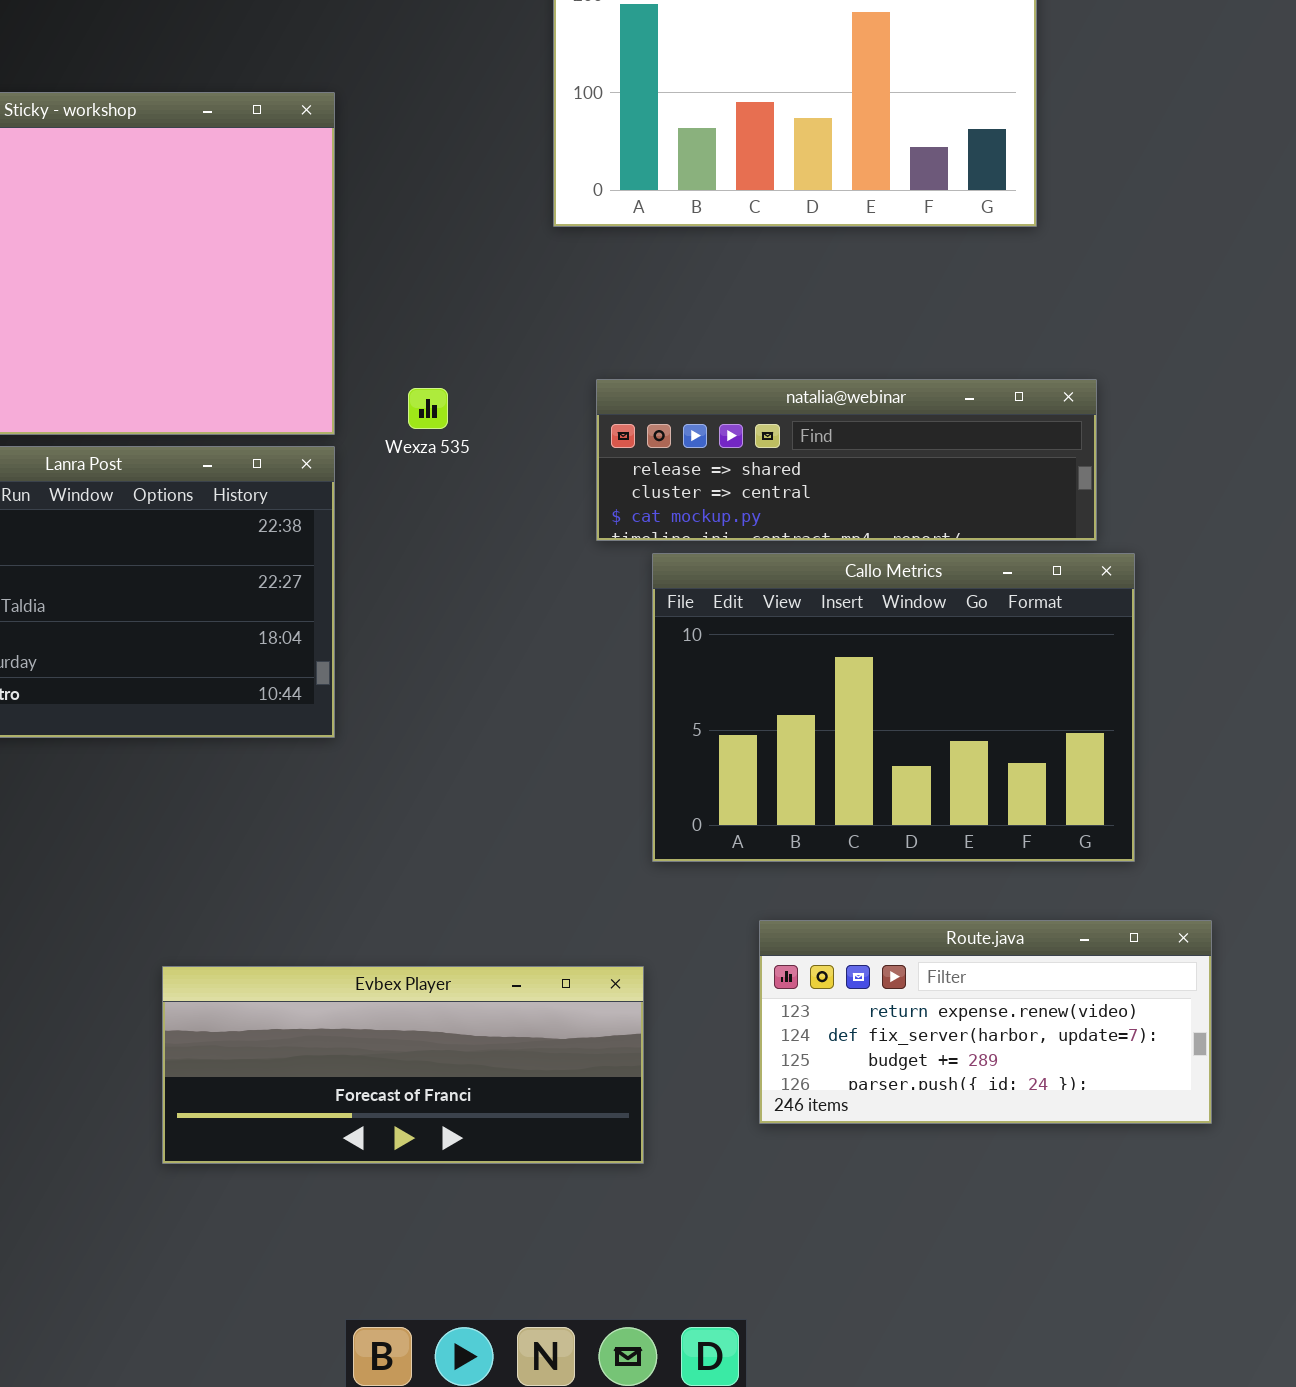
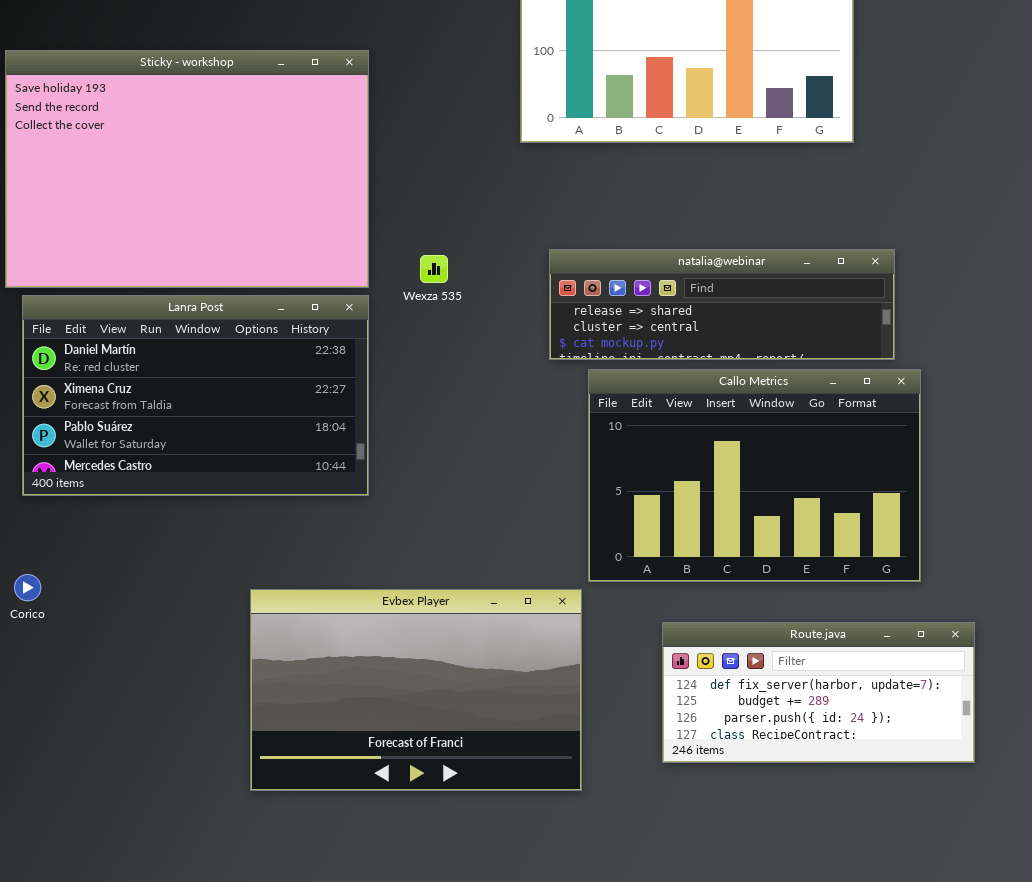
Route.java: [759,920,1212,1124] -> [662,622,975,763], scrolled down 1 row
Evbex Player: [162,966,644,1164] -> [250,589,582,791], resized

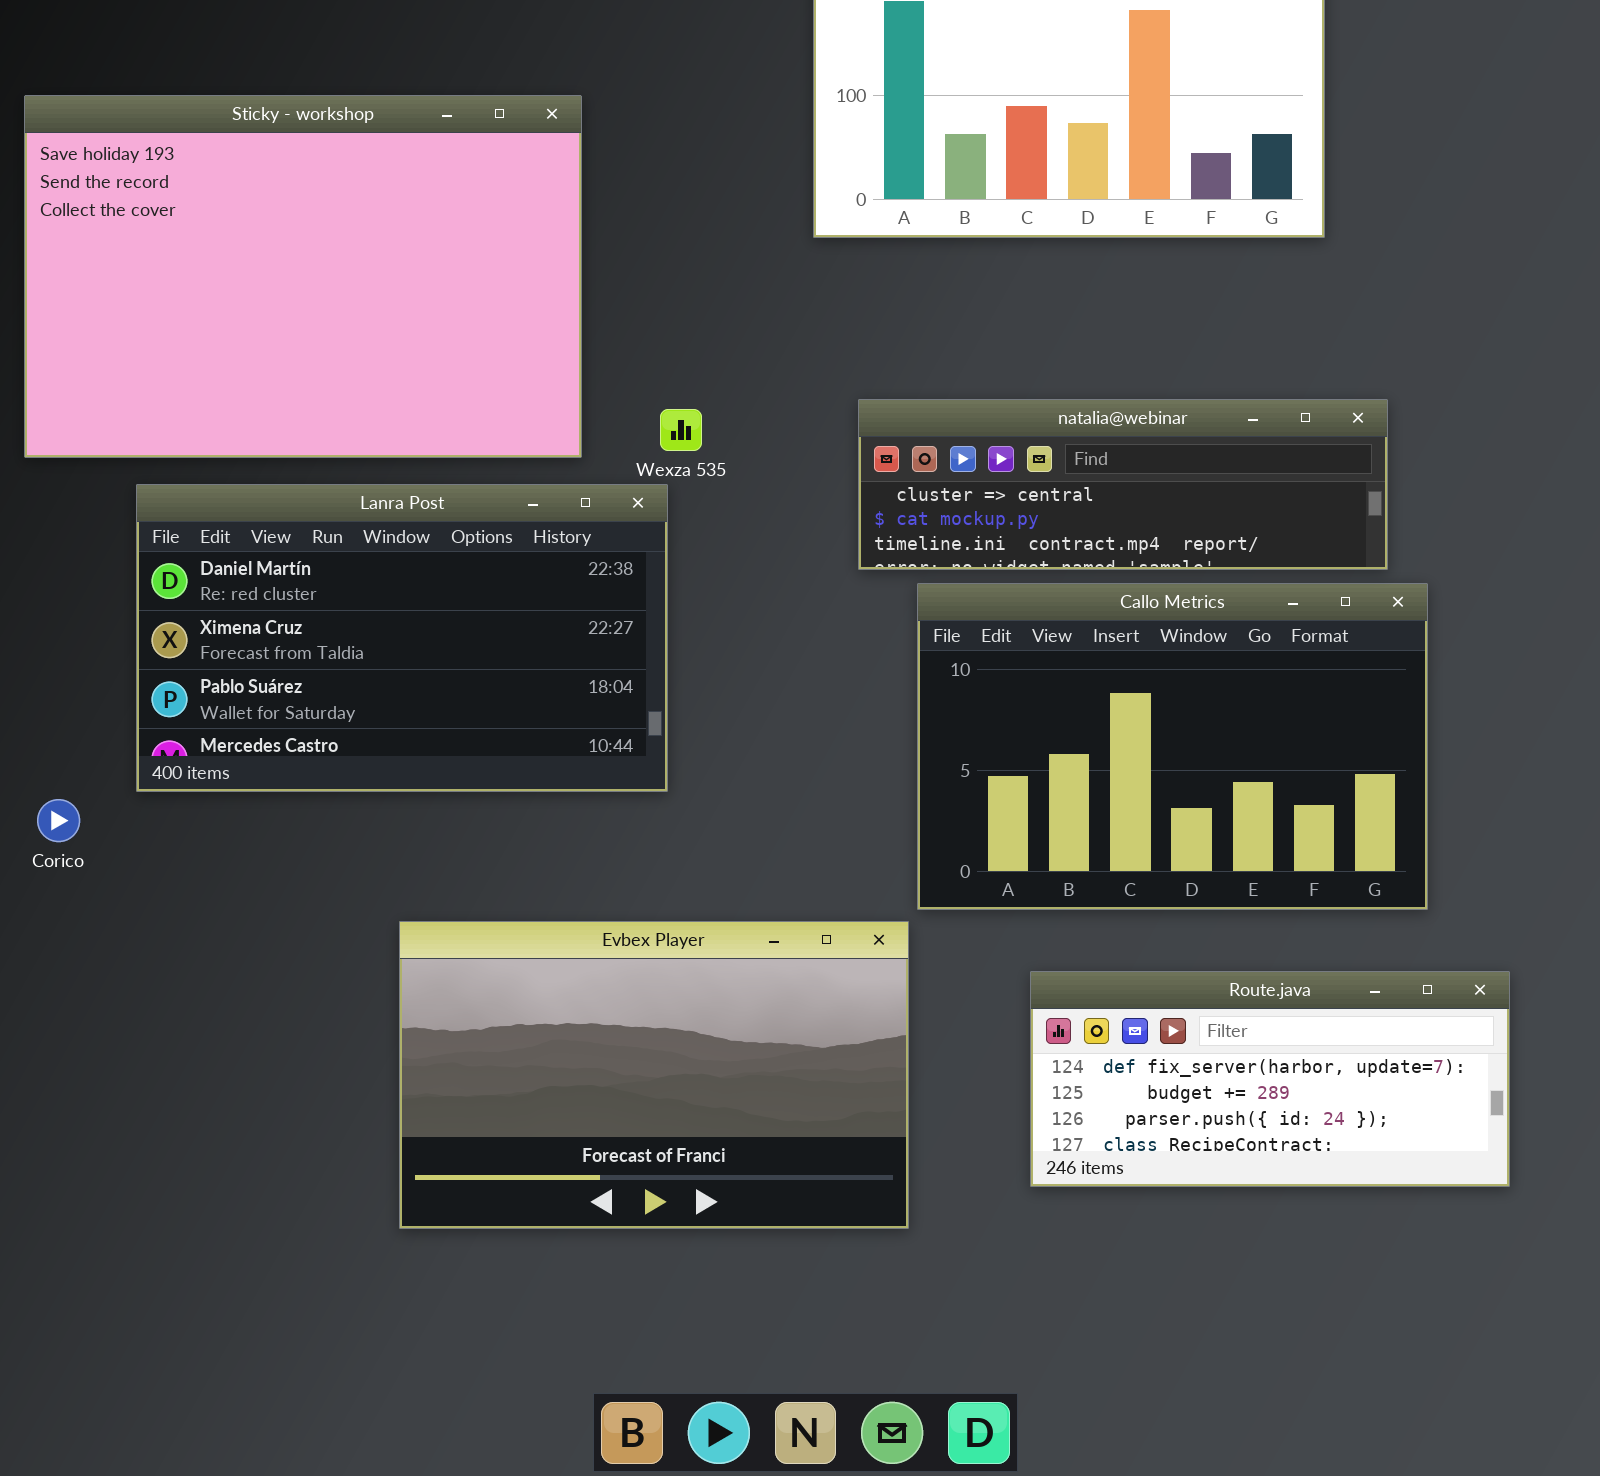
natalia@webinar: [549,249,895,360] -> [858,399,1388,570], scrolled down 1 row
Lanra Post: [22,295,369,496] -> [136,484,668,792], moved
Corico: [14,574,41,601] -> [37,799,80,842], moved

